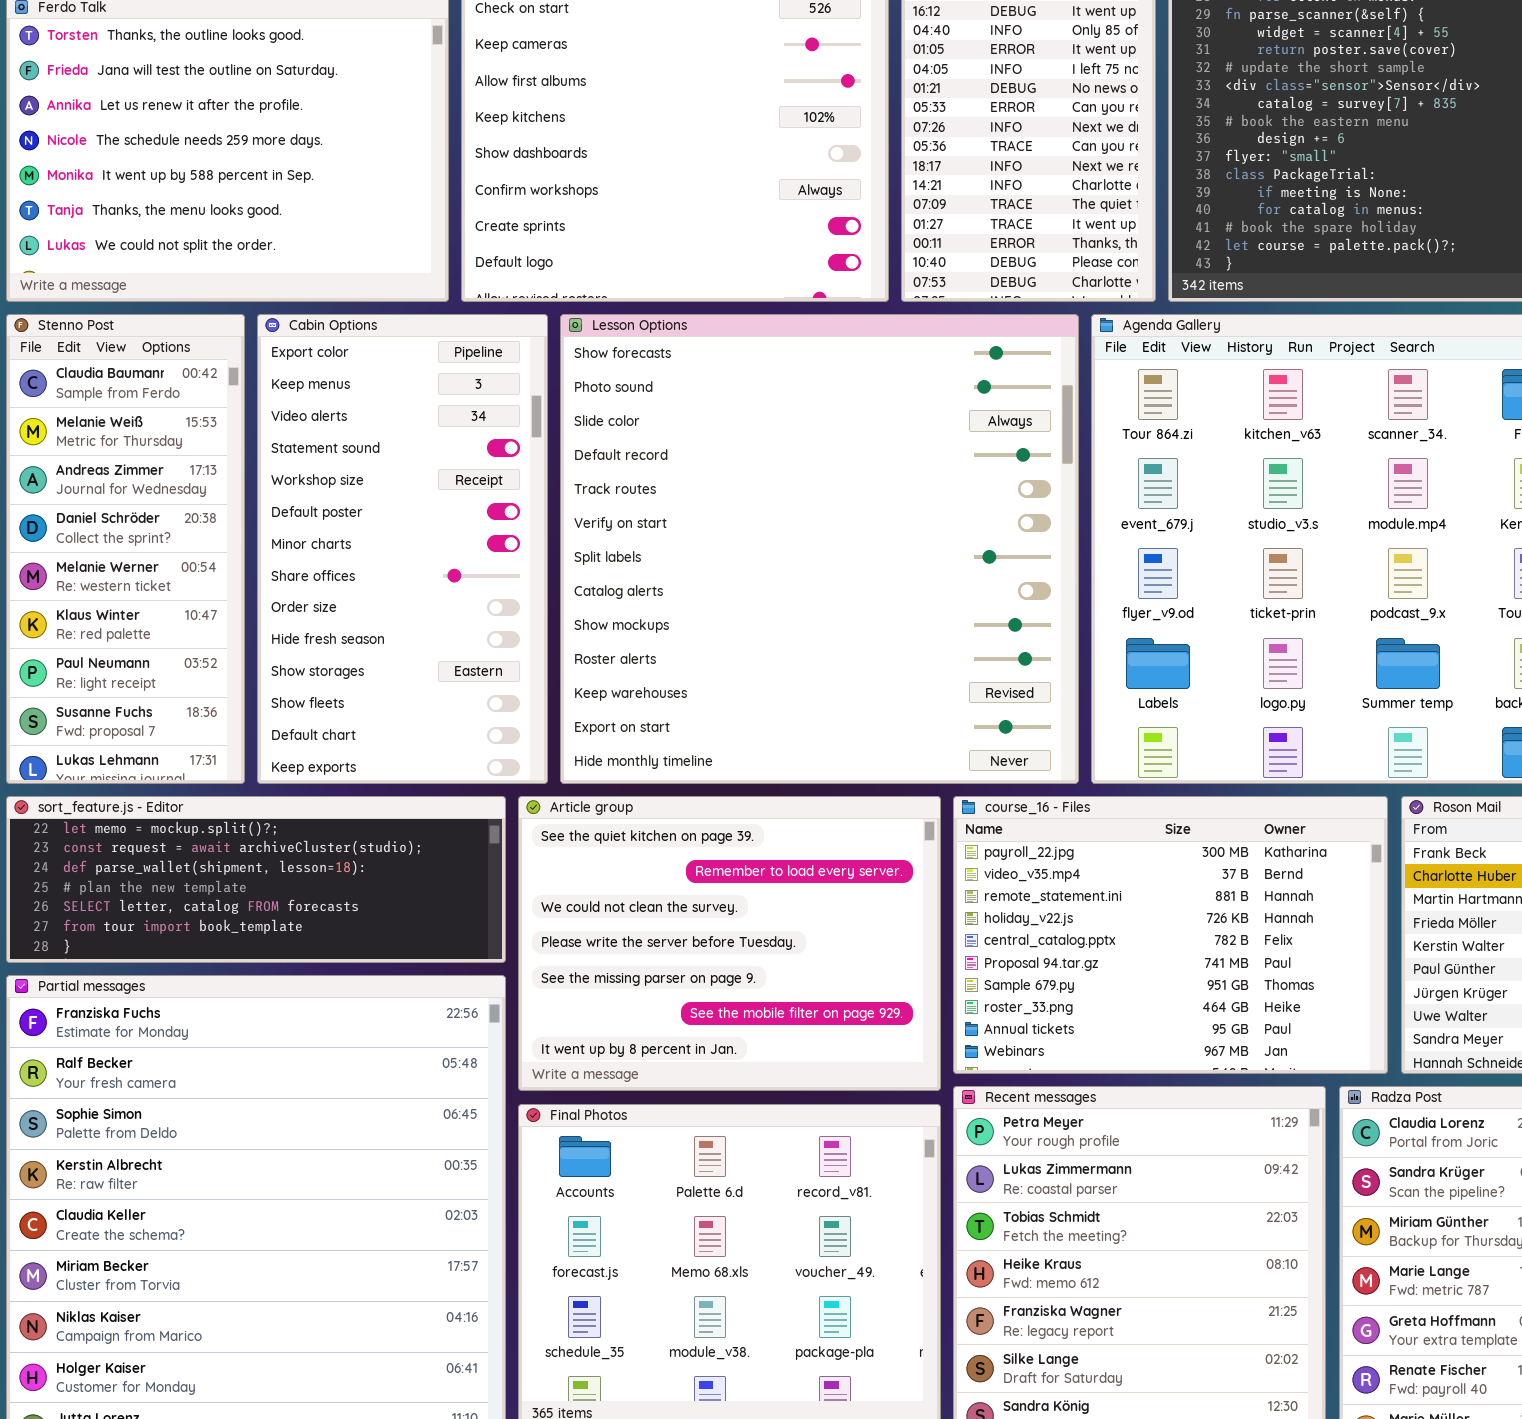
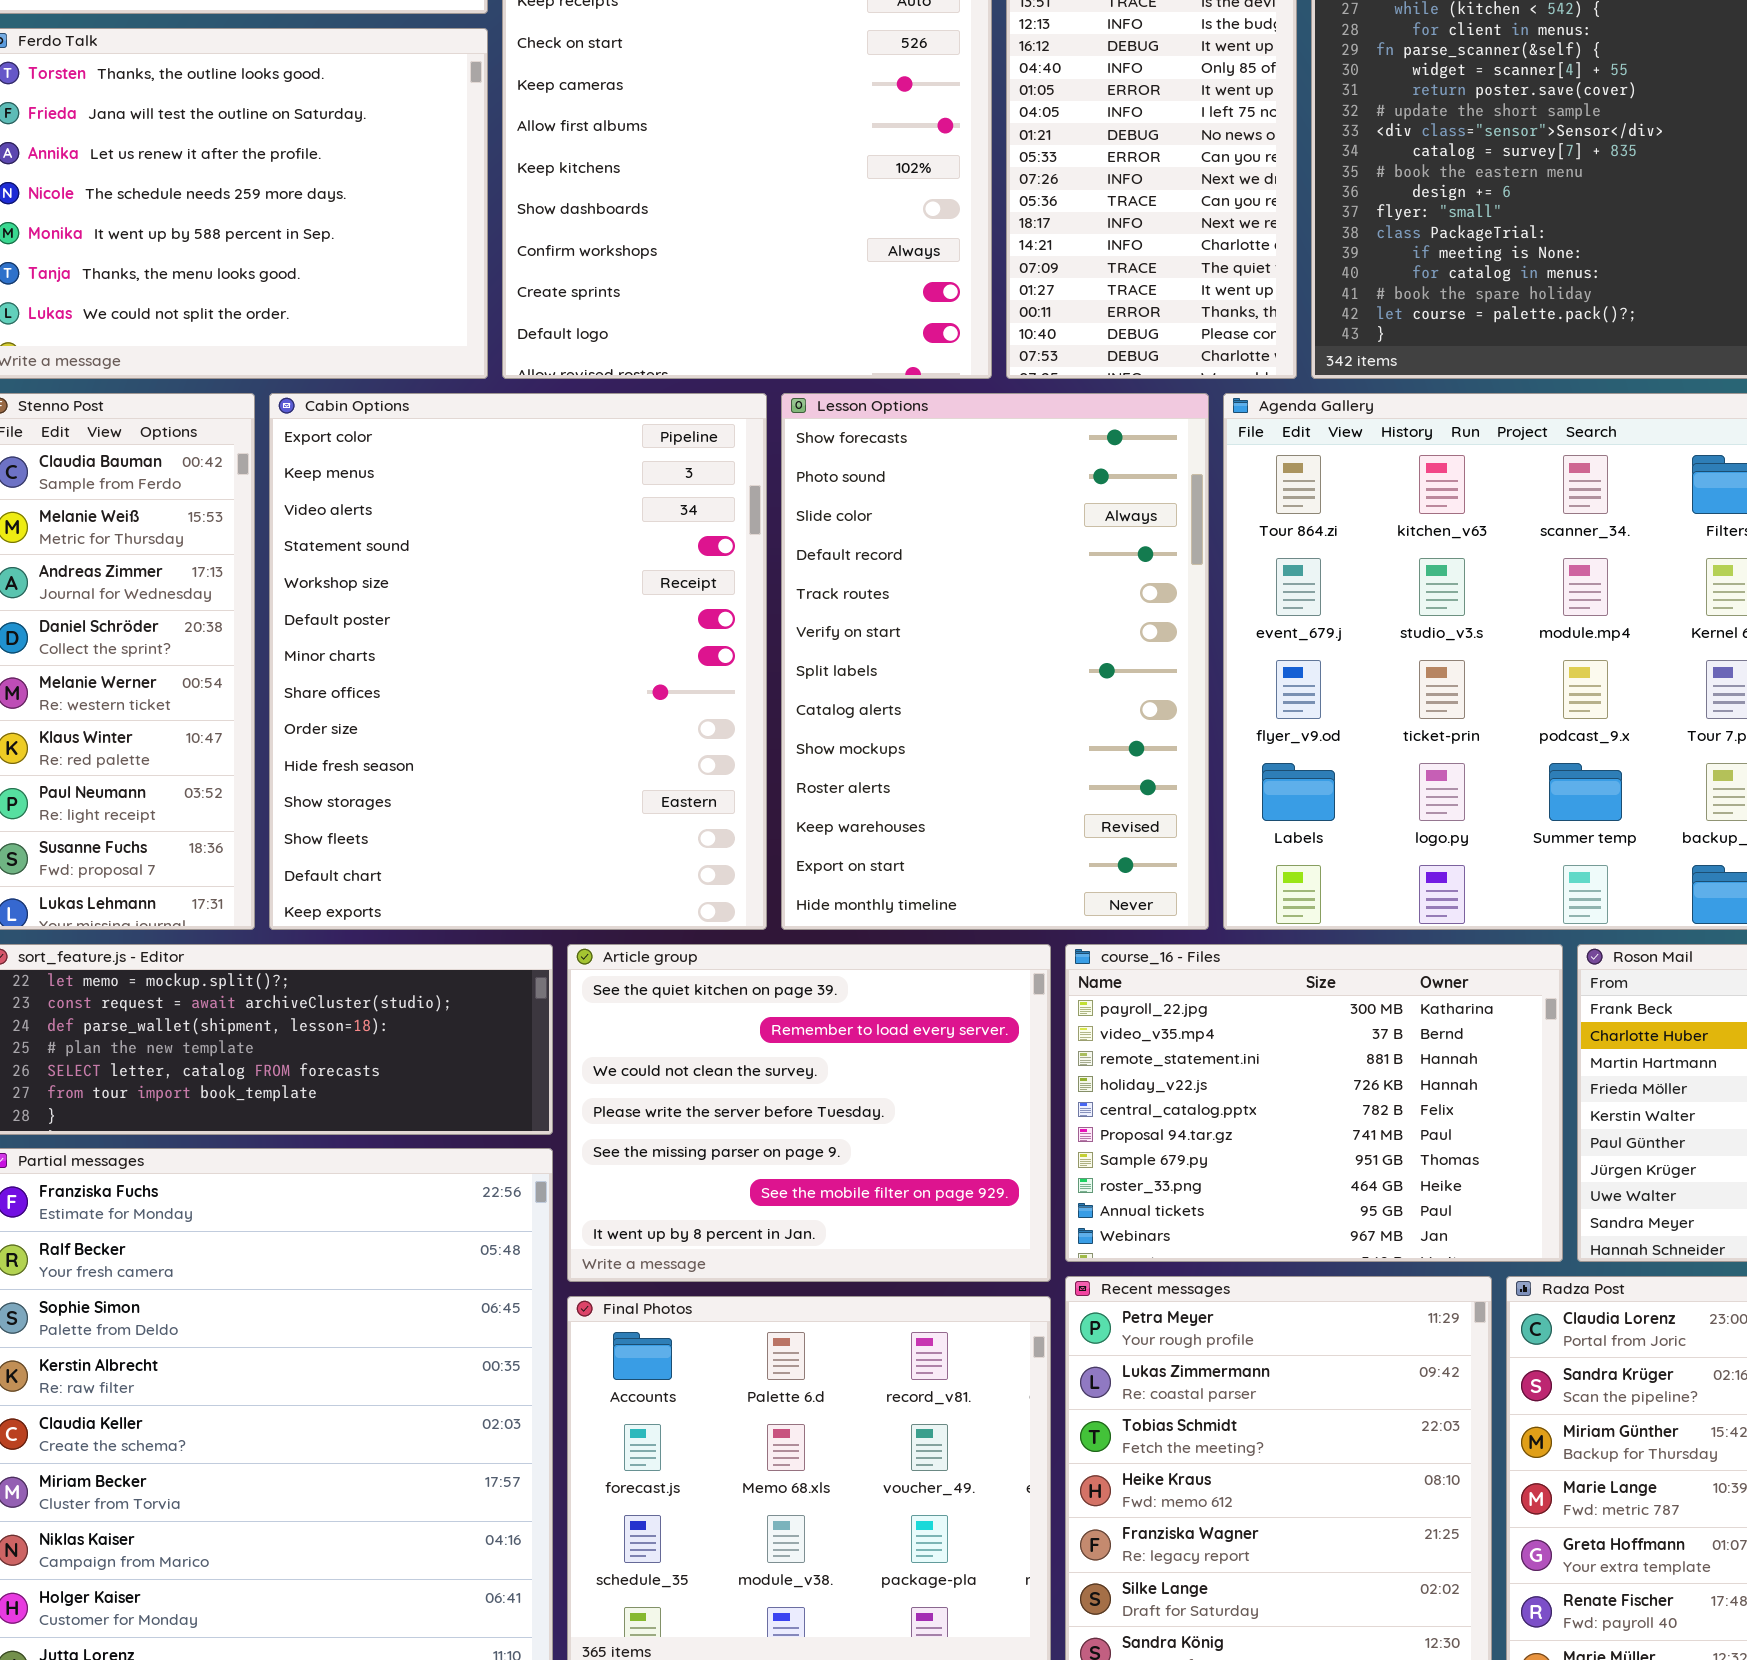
Cabin Options: [257,314,548,784] -> [269,393,767,930], resized
Lesson Options: [560,314,1079,784] -> [781,393,1209,930], resized

